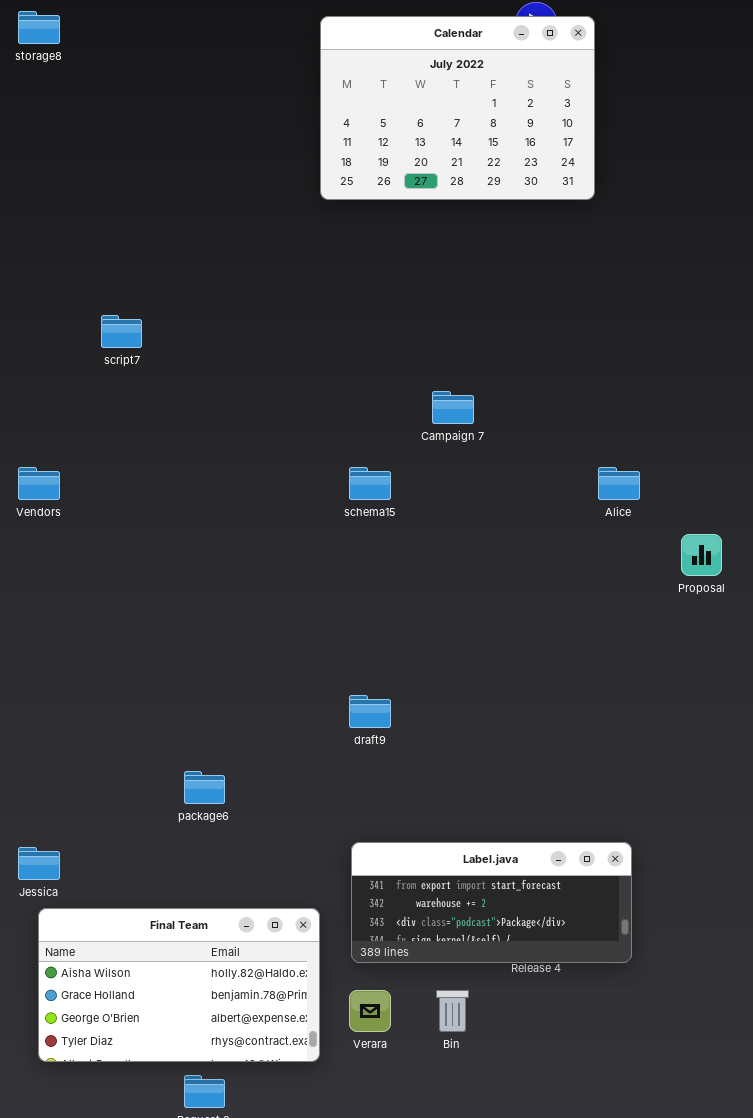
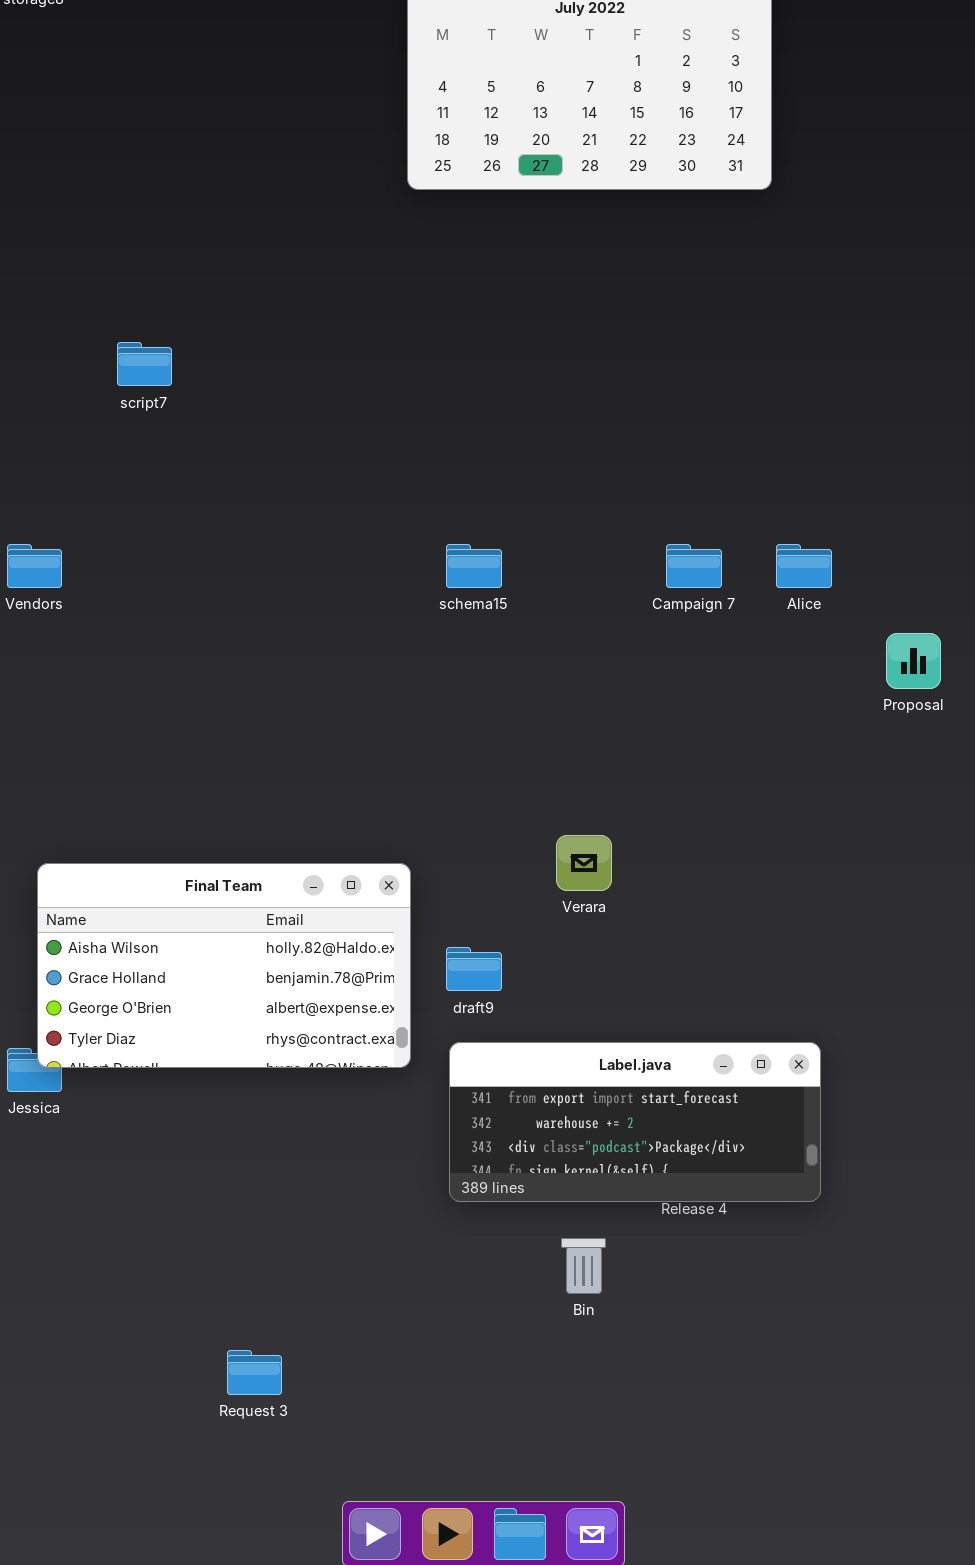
Campaign 7: [432,391,474,424] -> [666,544,722,588], moved
draft9: [349,695,391,728] -> [446,947,502,991], moved
Final Team: [38,908,320,1062] -> [37,863,411,1068], moved
Verara: [349,990,391,1032] -> [556,835,612,891], moved

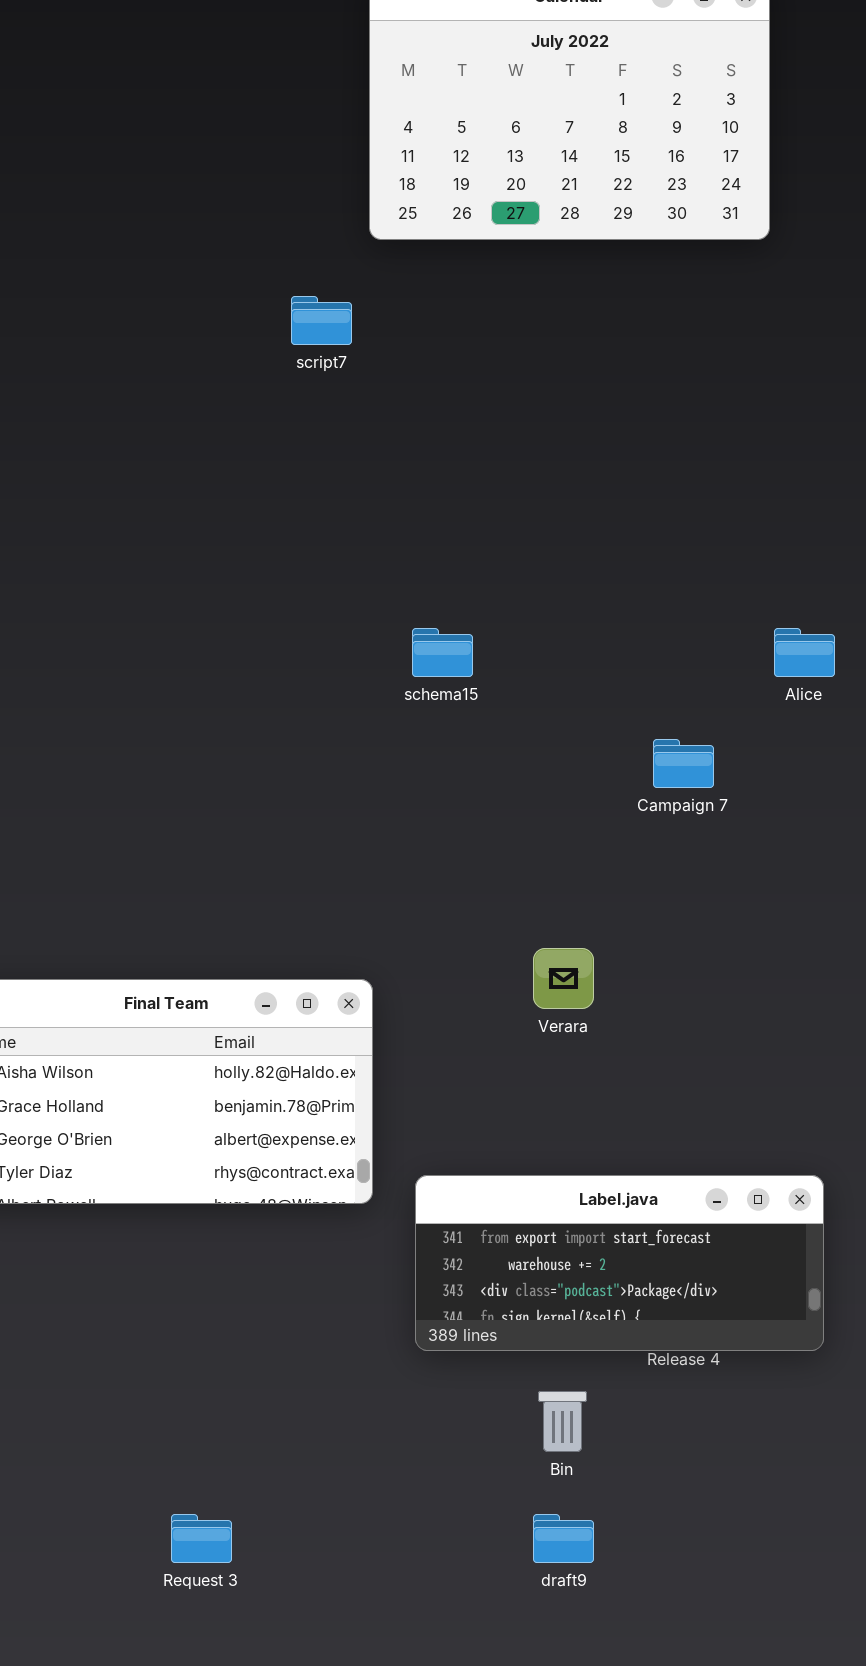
script7: [117,342,172,386] -> [291,296,352,345], moved
Campaign 7: [666,544,722,588] -> [653,739,714,788], moved
draft9: [446,947,502,991] -> [533,1514,594,1563], moved

